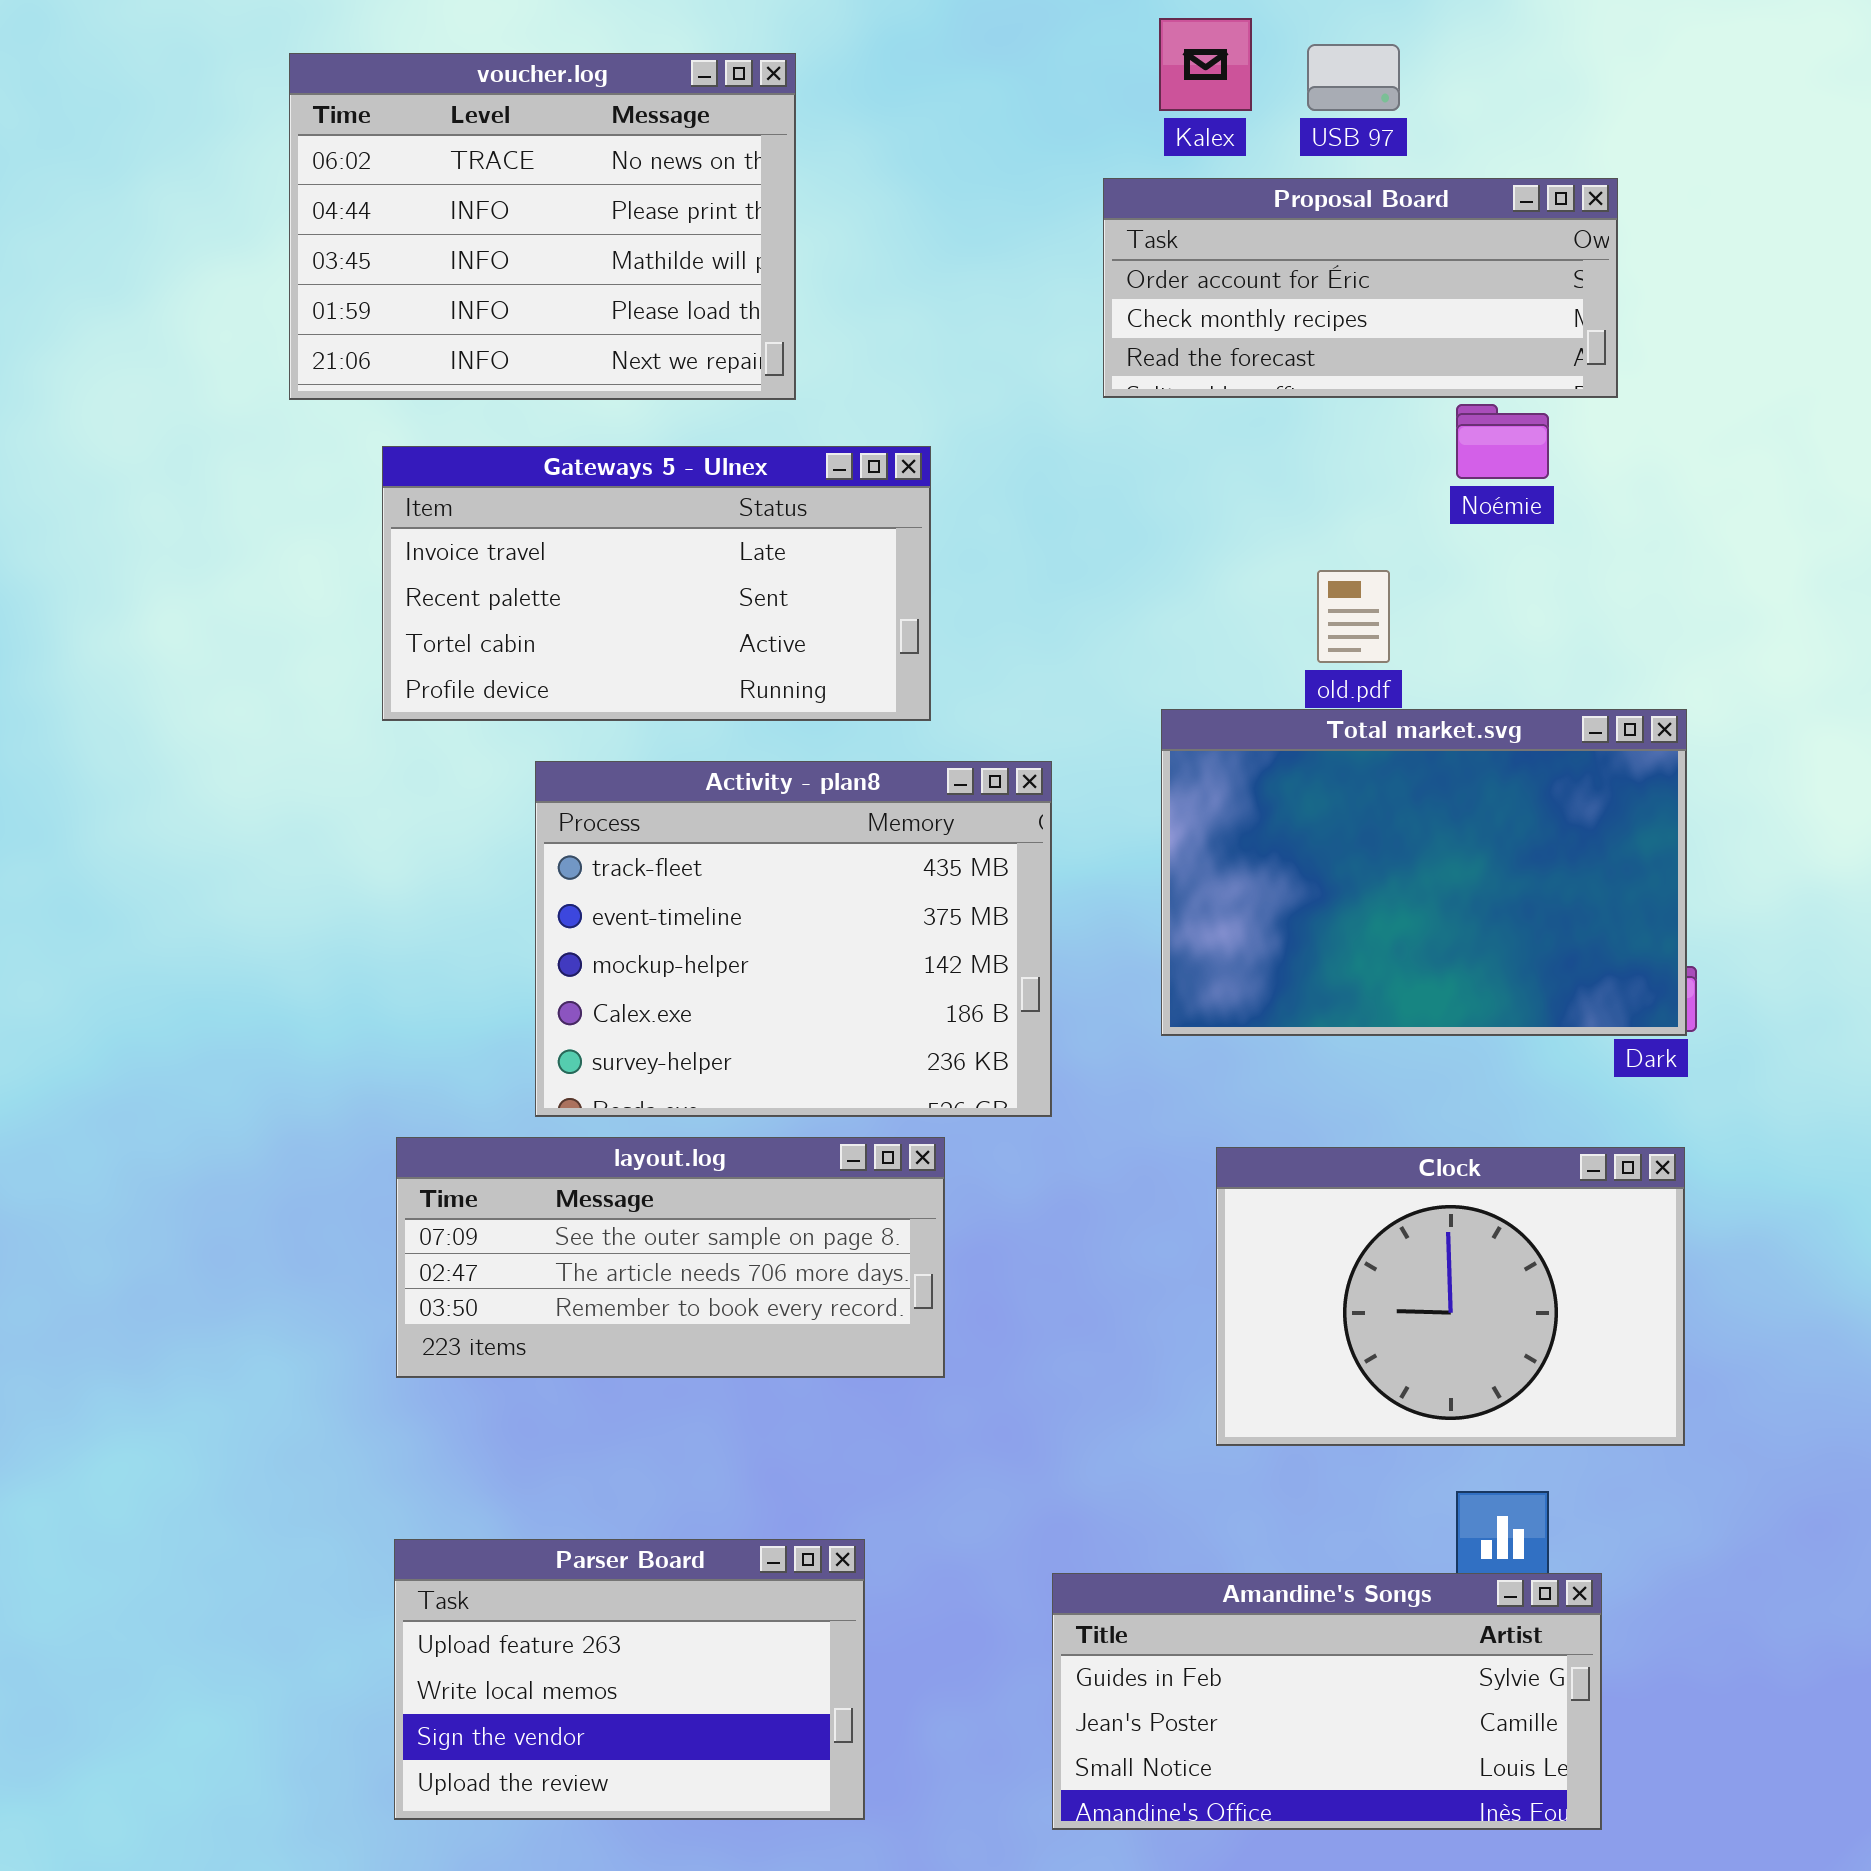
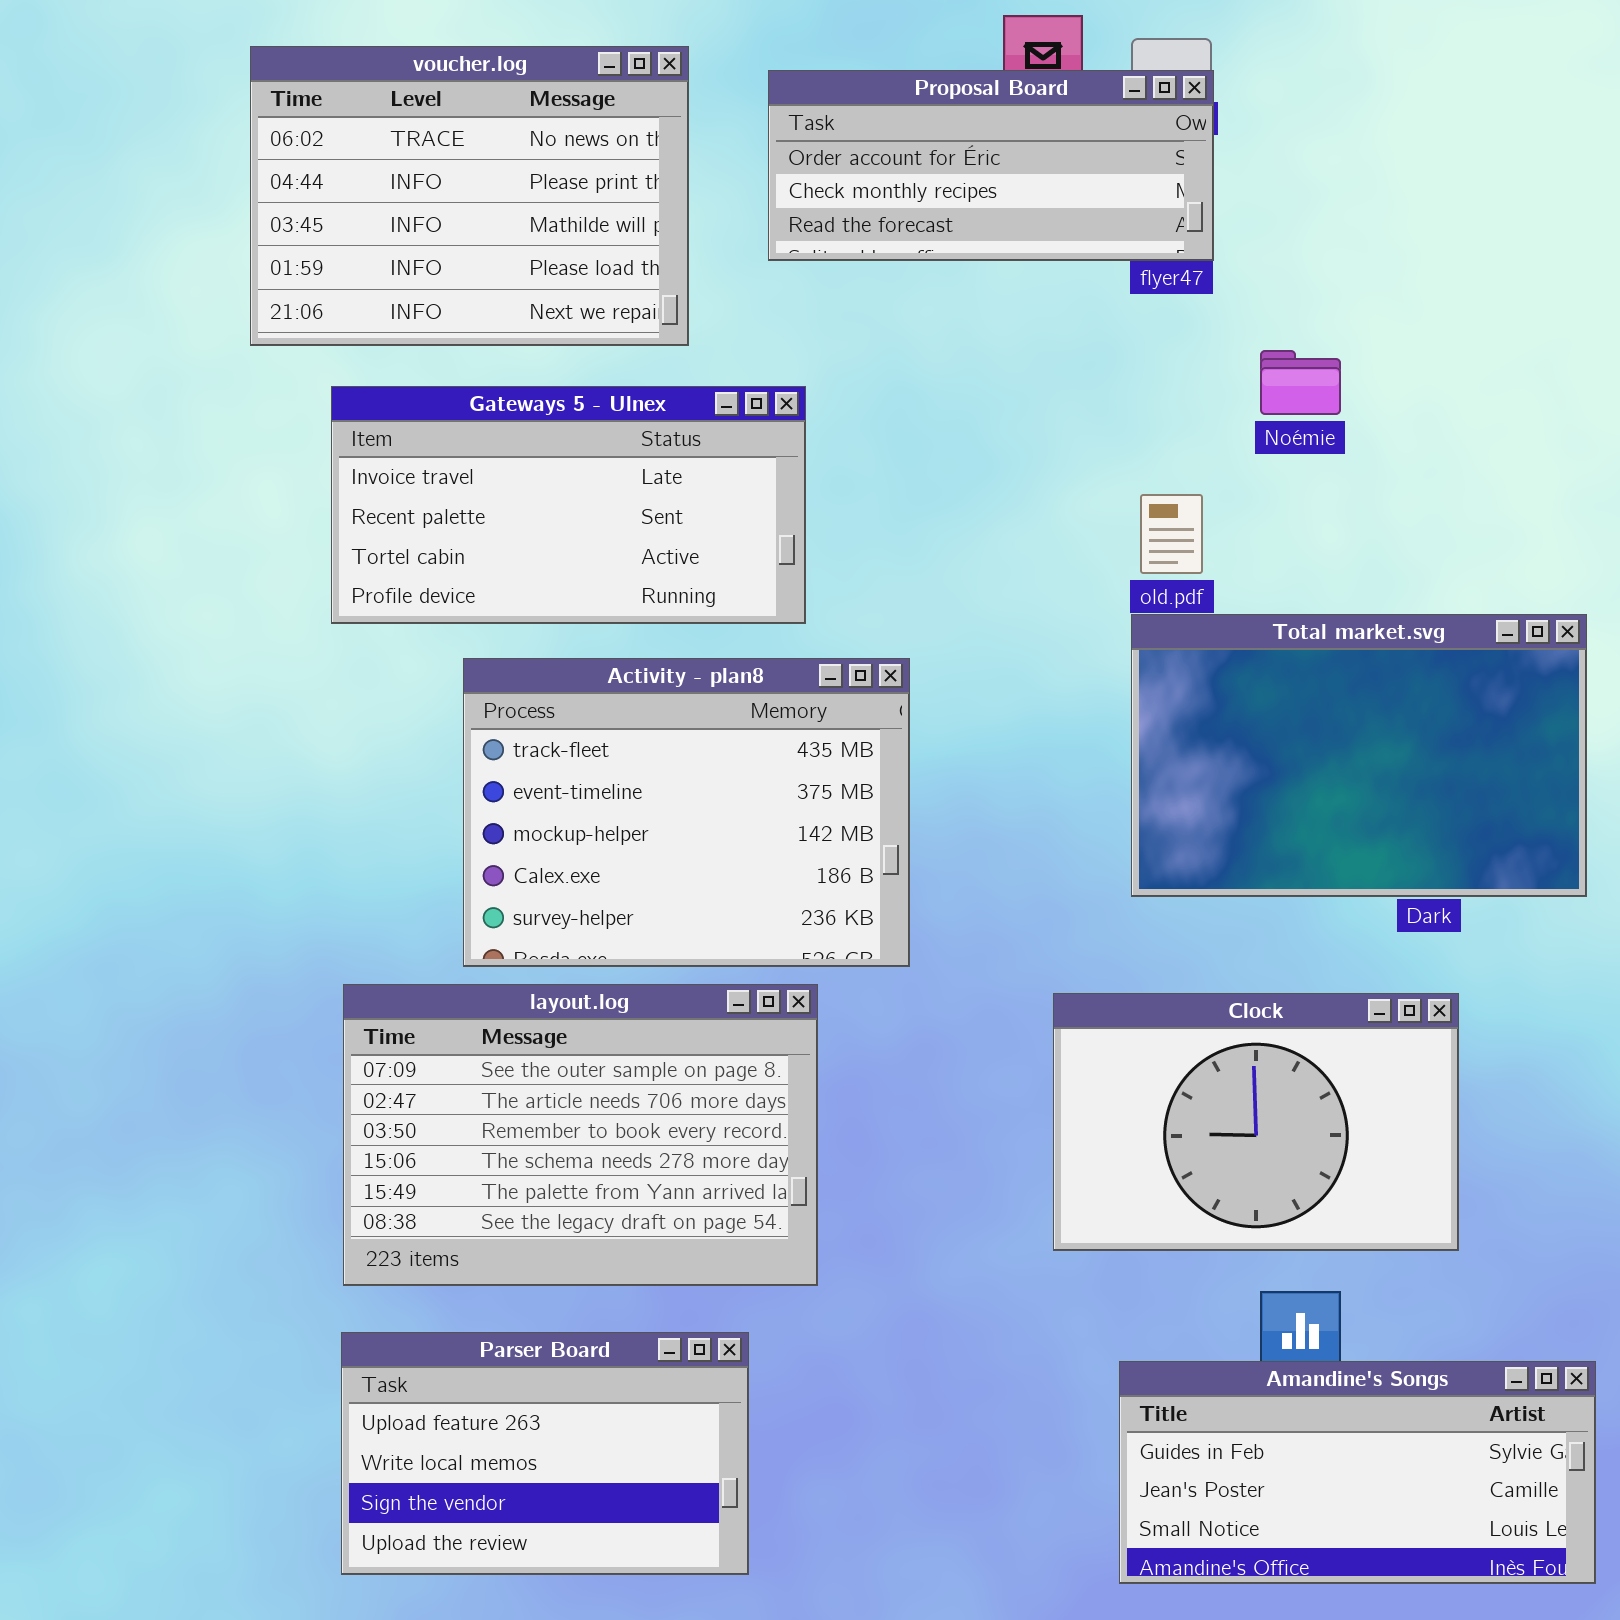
Proposal Board: [1103,178,1618,398] -> [768,70,1214,261], moved
Total market.svg: [1161,709,1687,1036] -> [1131,614,1587,897], moved
layout.log: [396,1137,945,1378] -> [343,984,818,1286], resized
Amandine's Songs: [1052,1573,1602,1830] -> [1119,1361,1596,1584], moved

